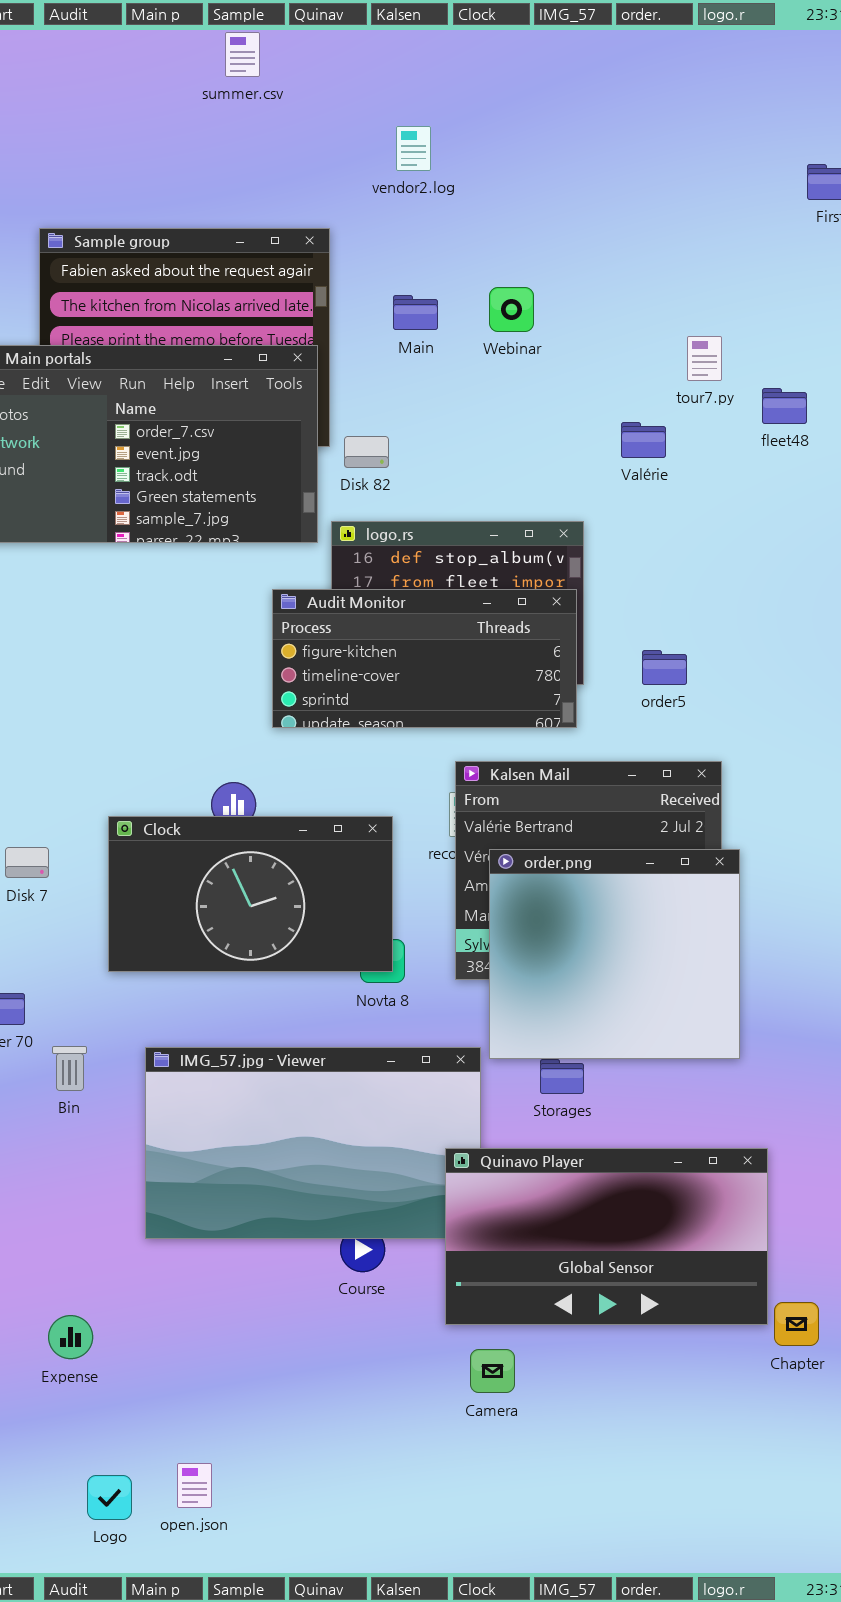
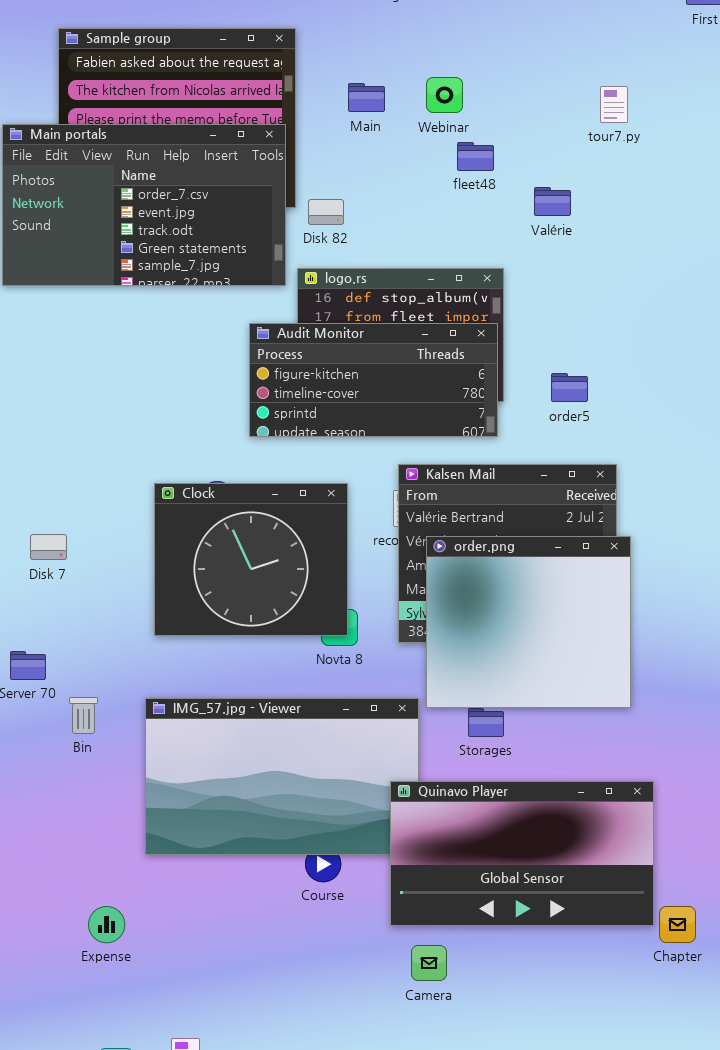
tour7.py: [687,336,722,381] -> [600,86,628,123], moved
fleet48: [762,388,807,424] -> [457,142,494,171], moved
Clock: [108,816,393,972] -> [154,483,348,636], resized
Expense: [48,1315,93,1359] -> [88,906,125,943], moved

